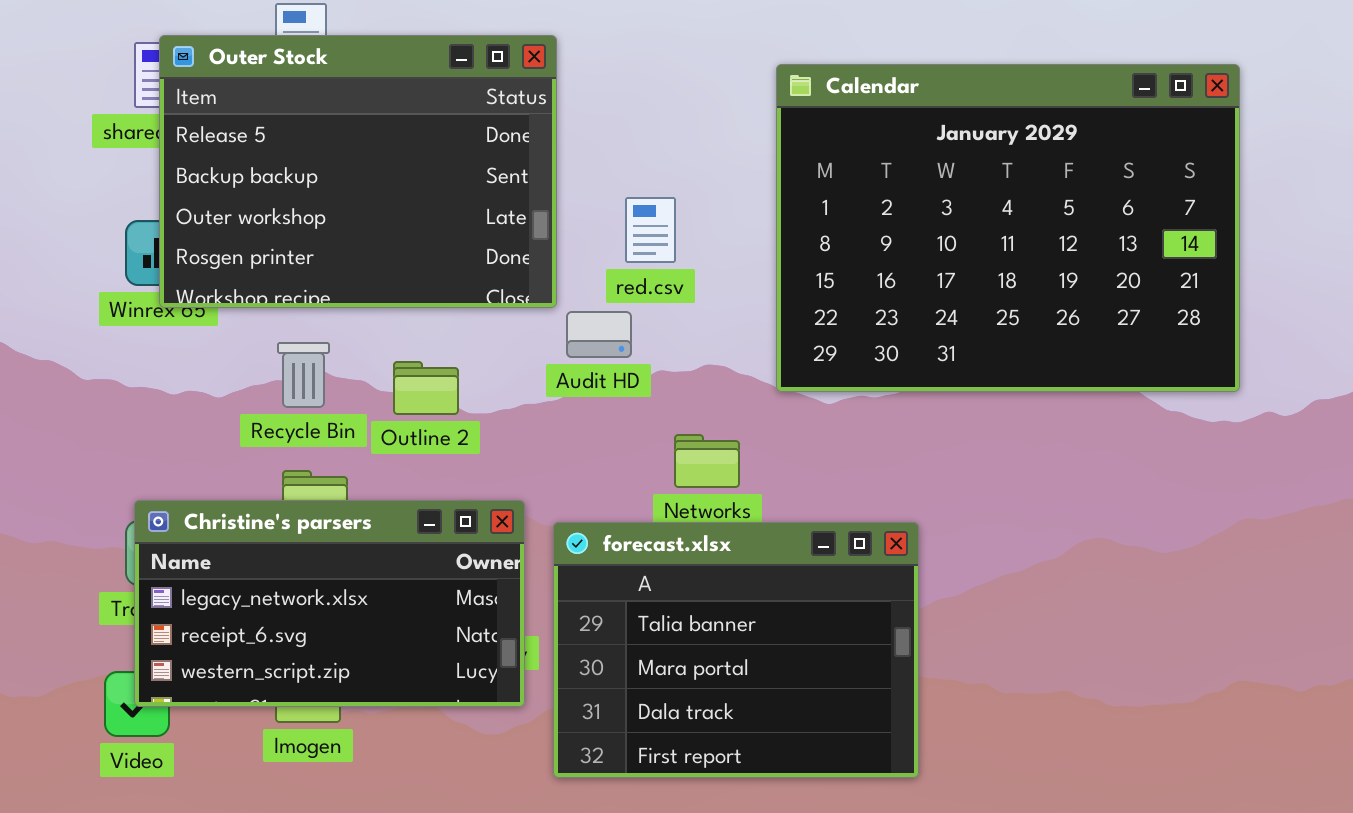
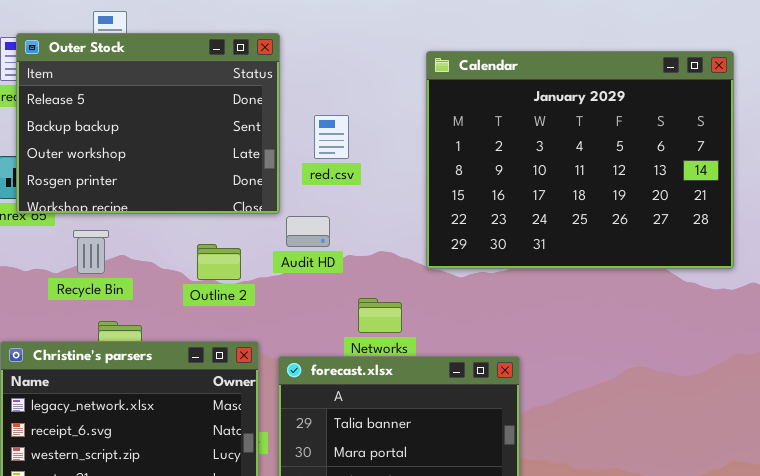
red.csv: [625,197,676,263] -> [314,115,349,159], moved
Recycle Bin: [277,342,330,408] -> [73,230,109,274], moved
Outline 2: [393,361,459,415] -> [197,244,241,280], moved

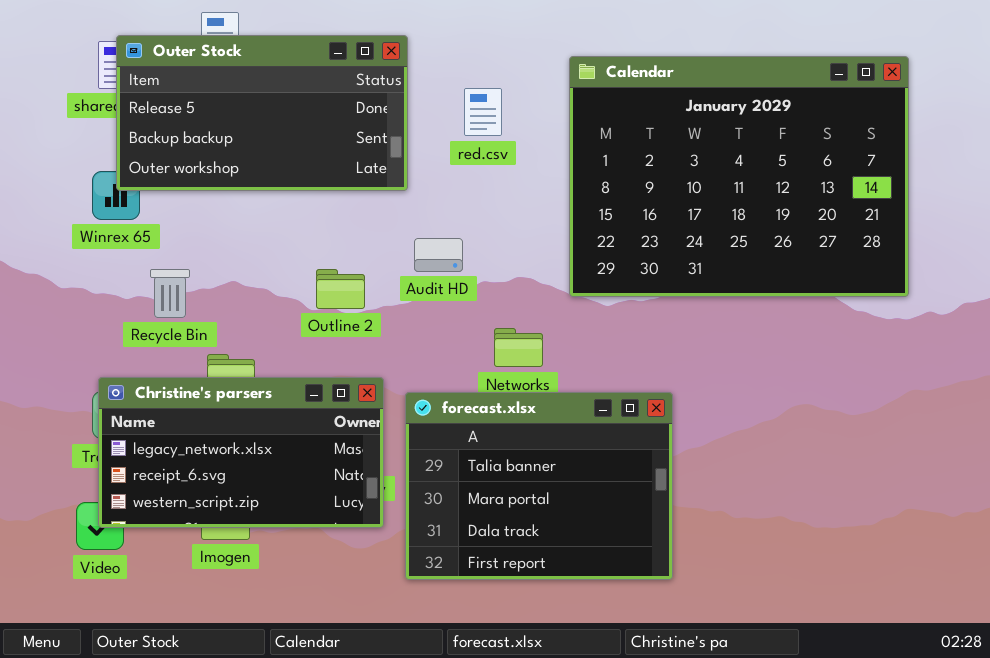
Outer Stock: [16,33,280,214] -> [116,35,408,191], resized
red.csv: [314,115,349,159] -> [464,88,502,136], moved
Recycle Bin: [73,230,109,274] -> [150,269,190,318], moved

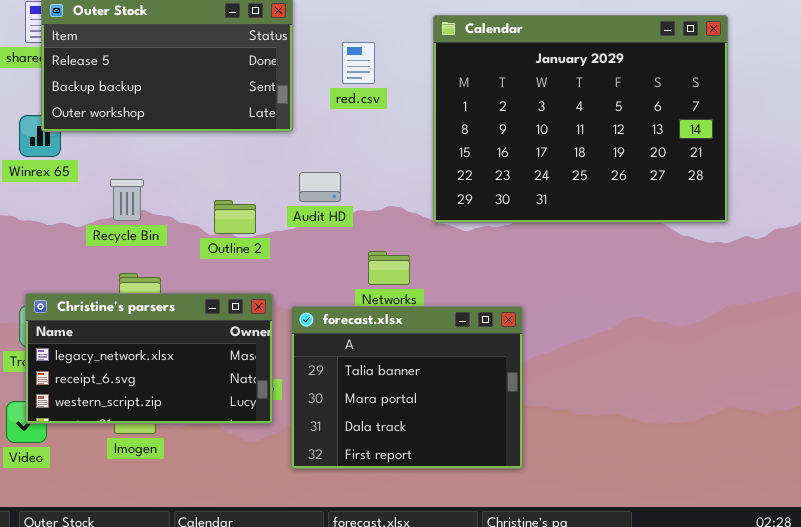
Recycle Bin: [150,269,190,318] -> [110,179,144,221], moved

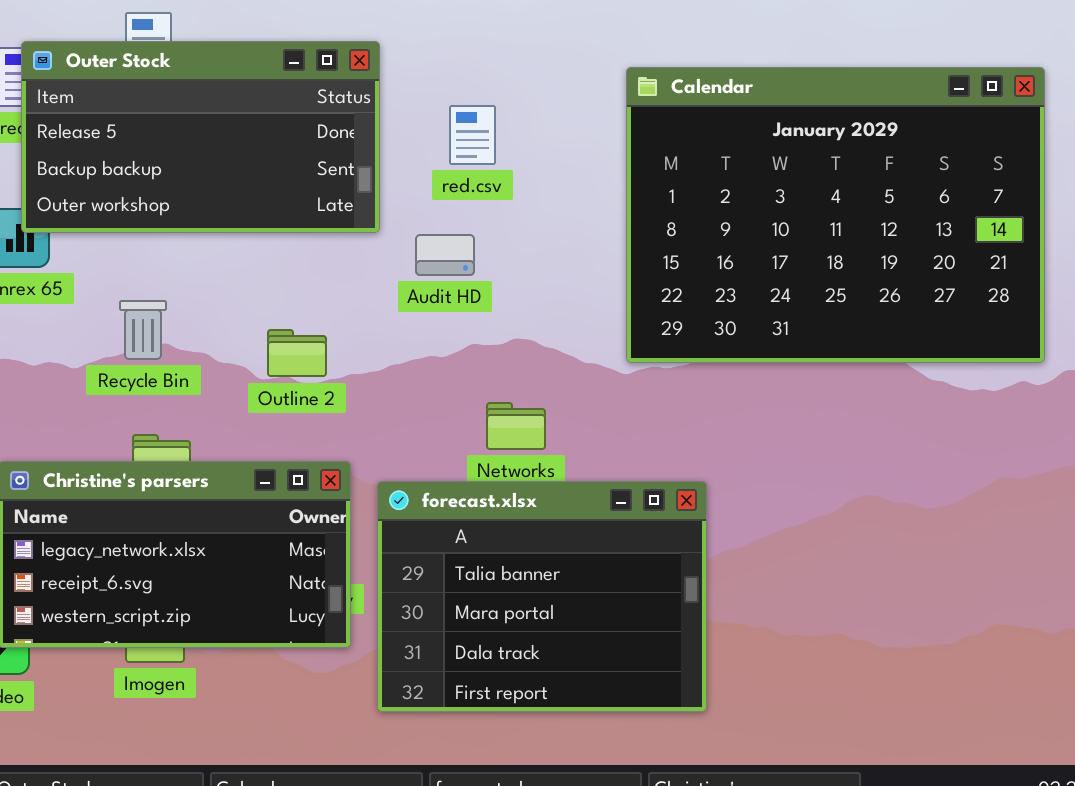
Calendar: [433,15,728,223] -> [626,67,1045,363], moved
Audit HD: [299,172,341,202] -> [415,234,475,276], moved

